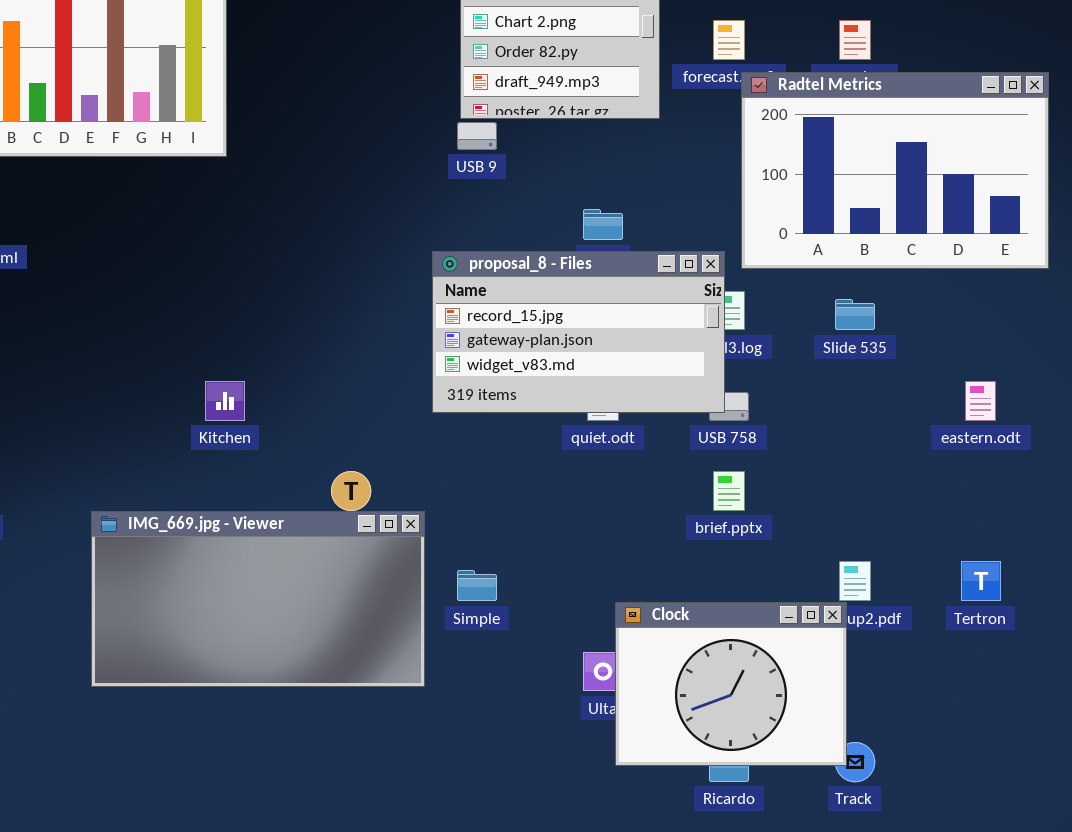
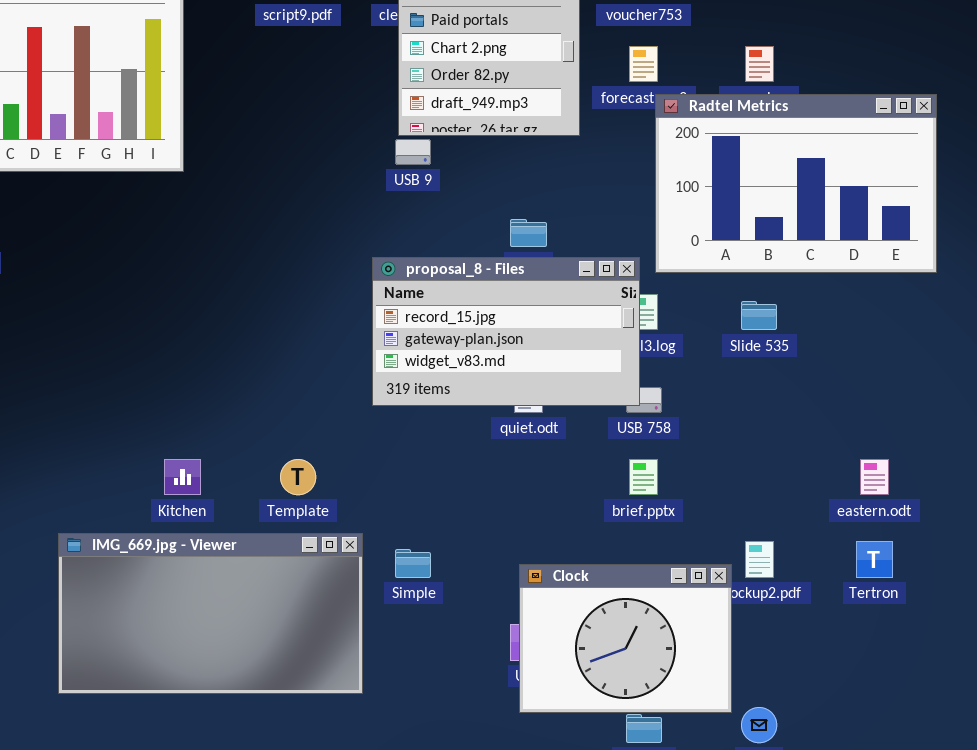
Kitchen: [205,381,245,421] -> [164,459,201,495], moved
eastern.odt: [965,381,996,421] -> [860,459,889,495], moved
IMG_669.jpg - Viewer: [91,511,425,687] -> [58,533,363,694], moved
Clock: [615,602,847,766] -> [519,564,732,713], moved

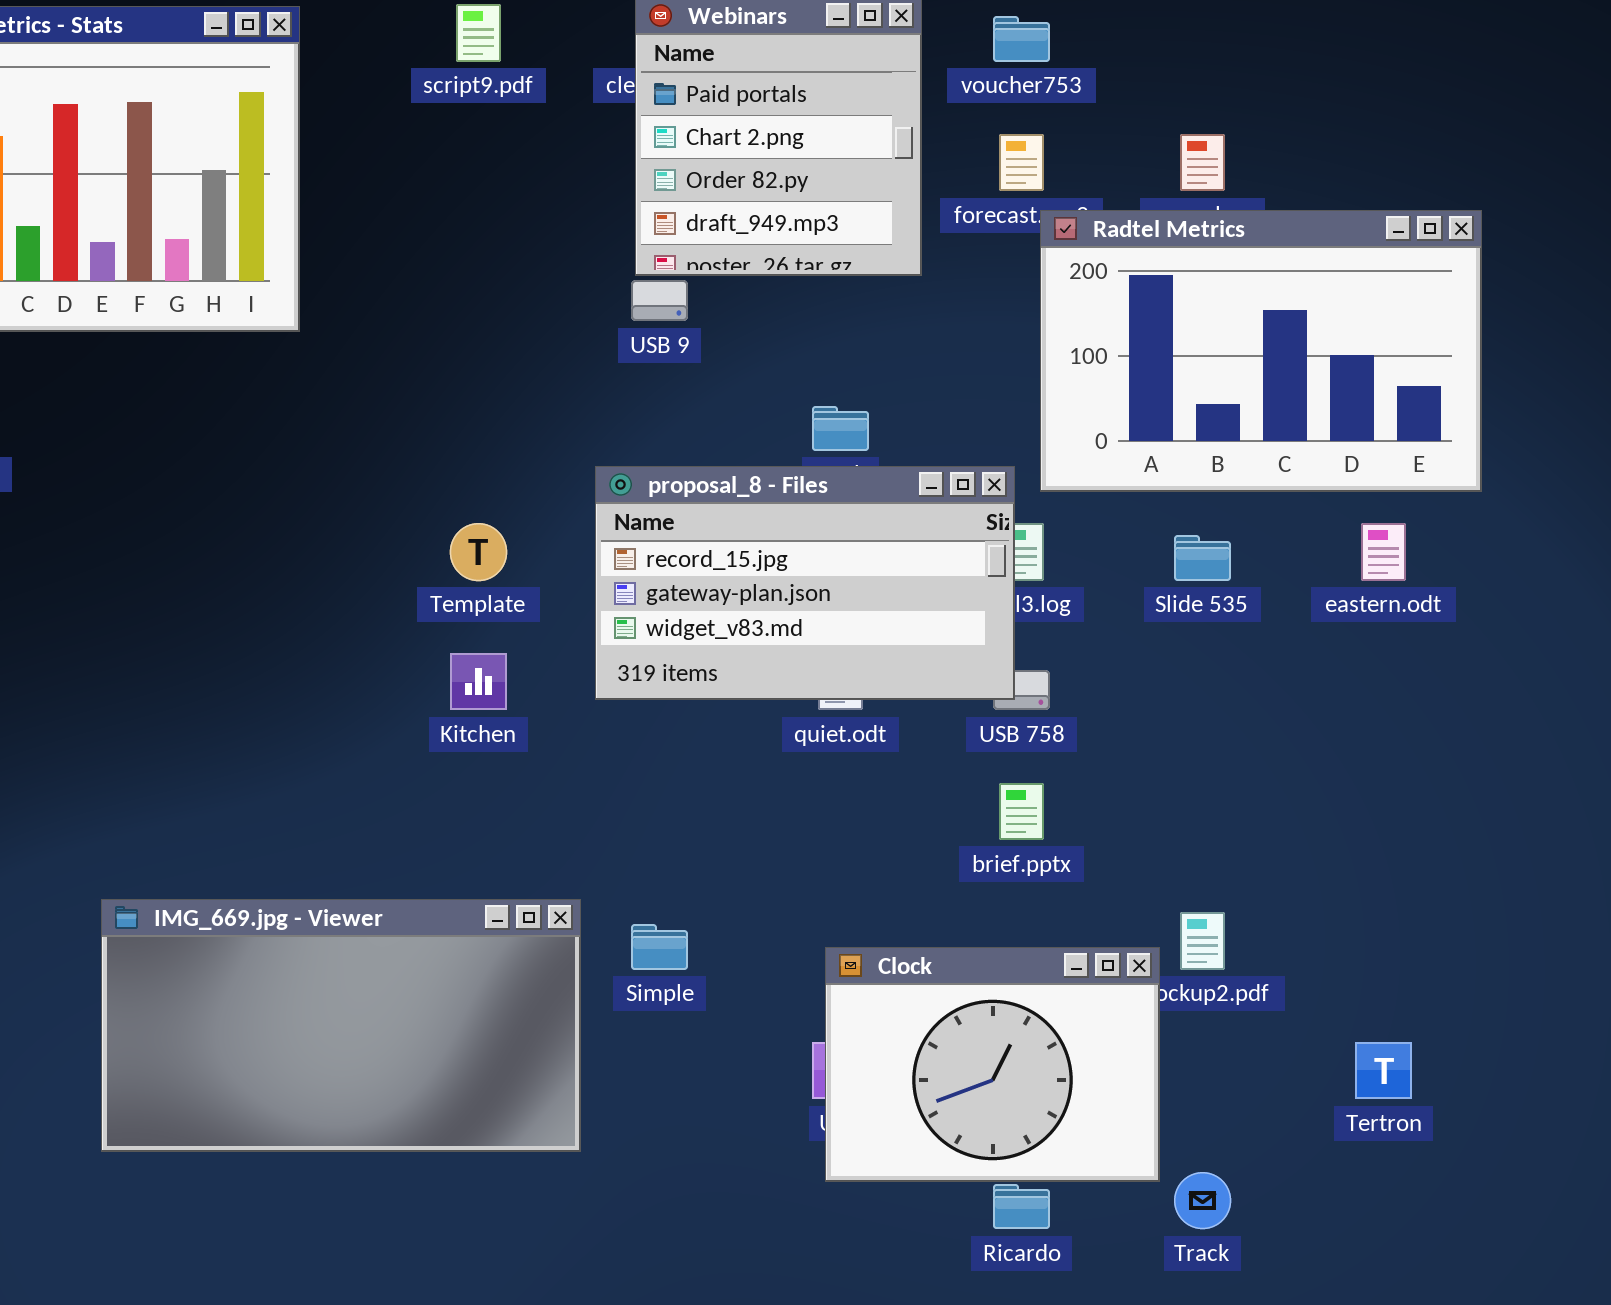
Kitchen: [164,459,201,495] -> [450,653,507,710], moved
Template: [280,459,316,495] -> [450,523,507,581], moved
eastern.odt: [860,459,889,495] -> [1361,523,1406,581], moved
Tertron: [856,541,893,578] -> [1355,1042,1412,1099], moved

